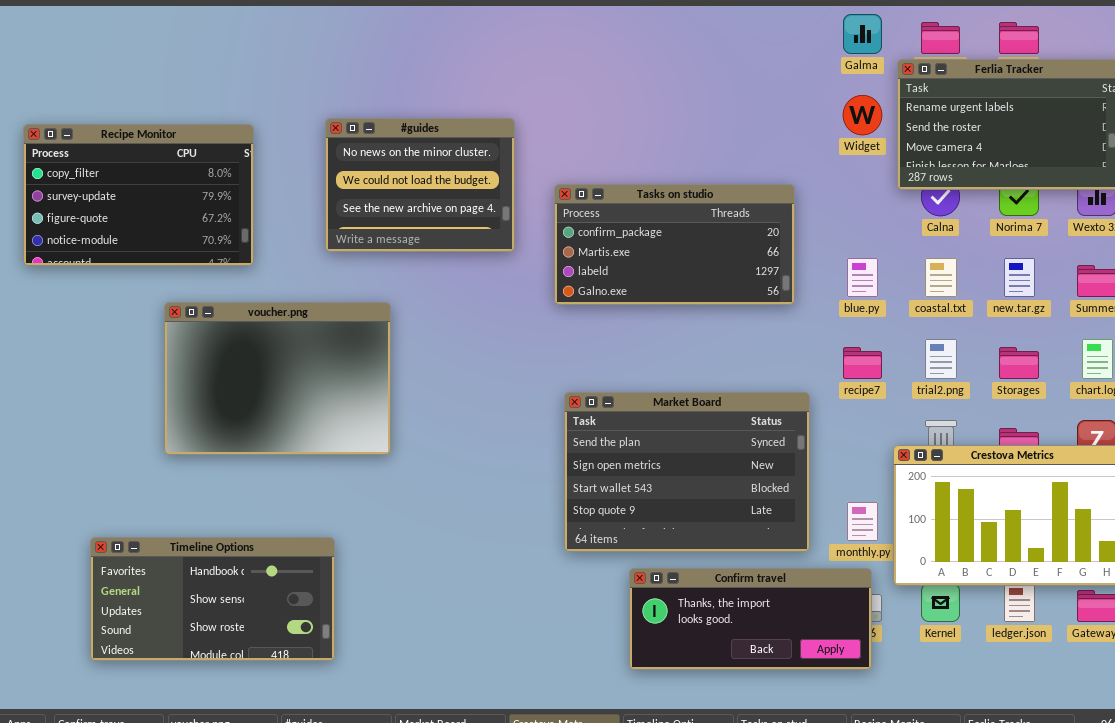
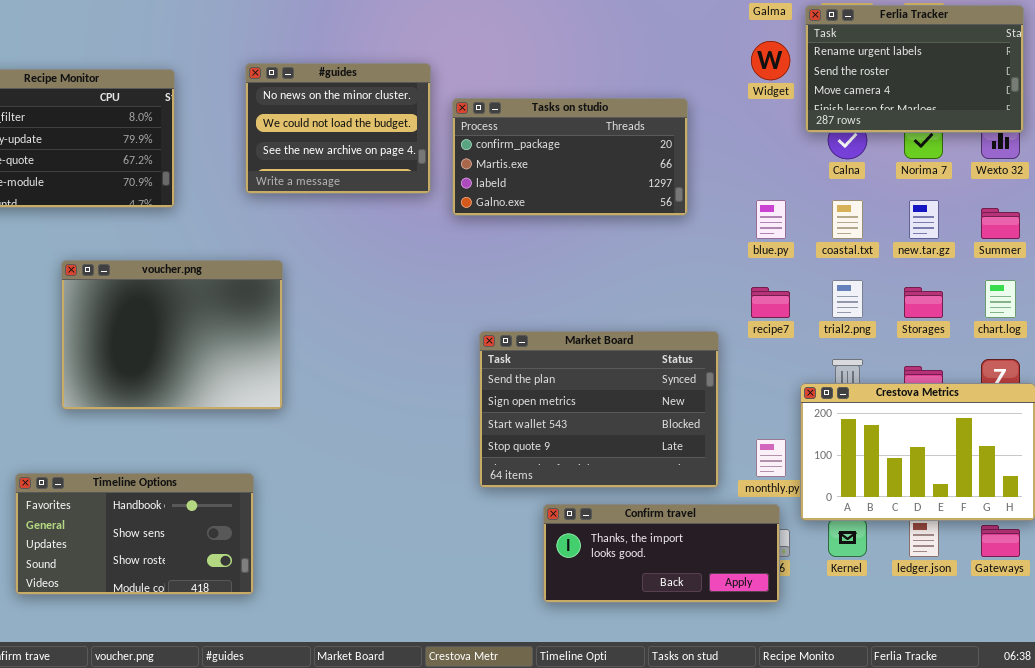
Tasks on studio: [554,184,795,305] -> [452,98,688,216], moved
voucher.png: [164,302,391,455] -> [61,260,283,410], moved

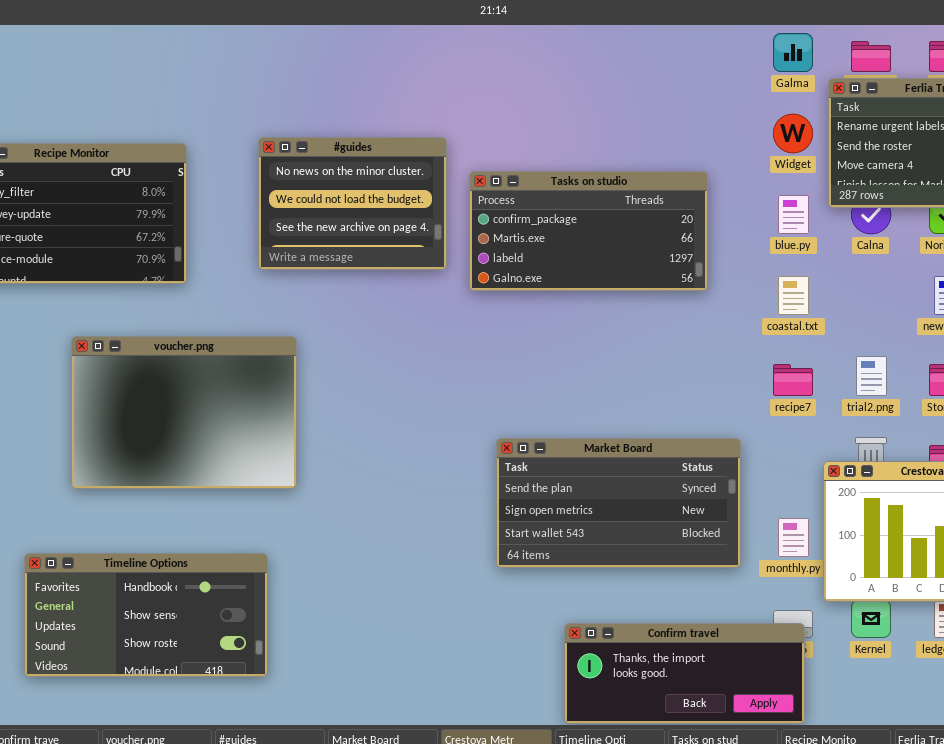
blue.py: [756,200,786,239] -> [778,195,809,234], moved
coastal.txt: [832,200,863,239] -> [778,276,809,315], moved
Market Board: [479,331,719,488] -> [496,438,741,568], resized
Confirm travel: [543,504,780,603] -> [564,623,805,724], moved

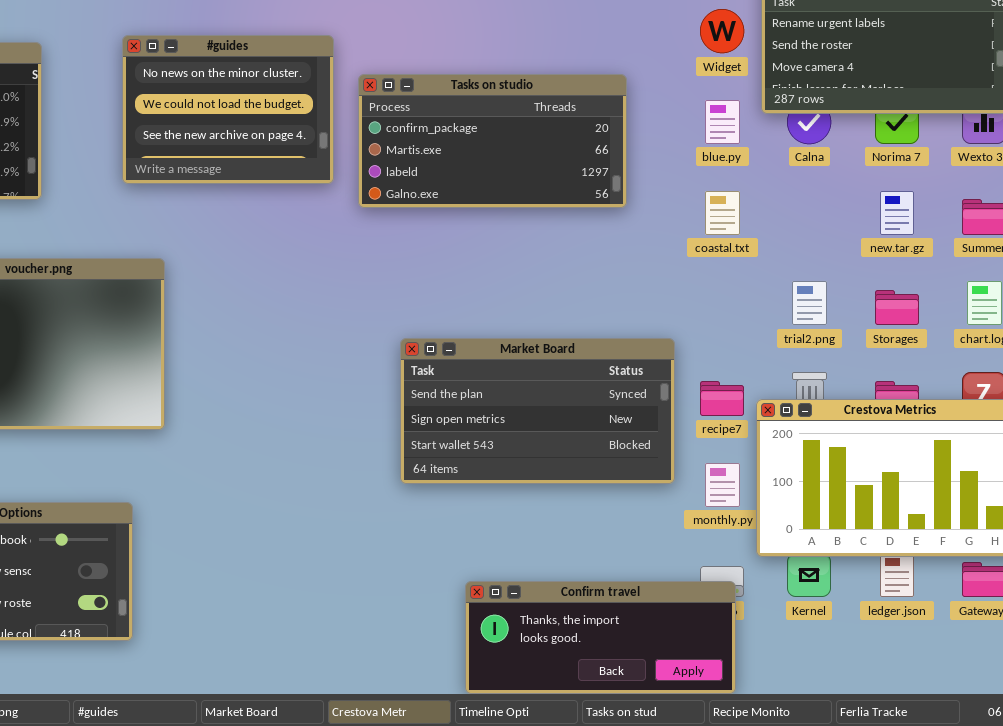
recipe7: [773,364,813,396] -> [700,381,744,416], moved
Market Board: [496,438,741,568] -> [400,338,675,484], moved

